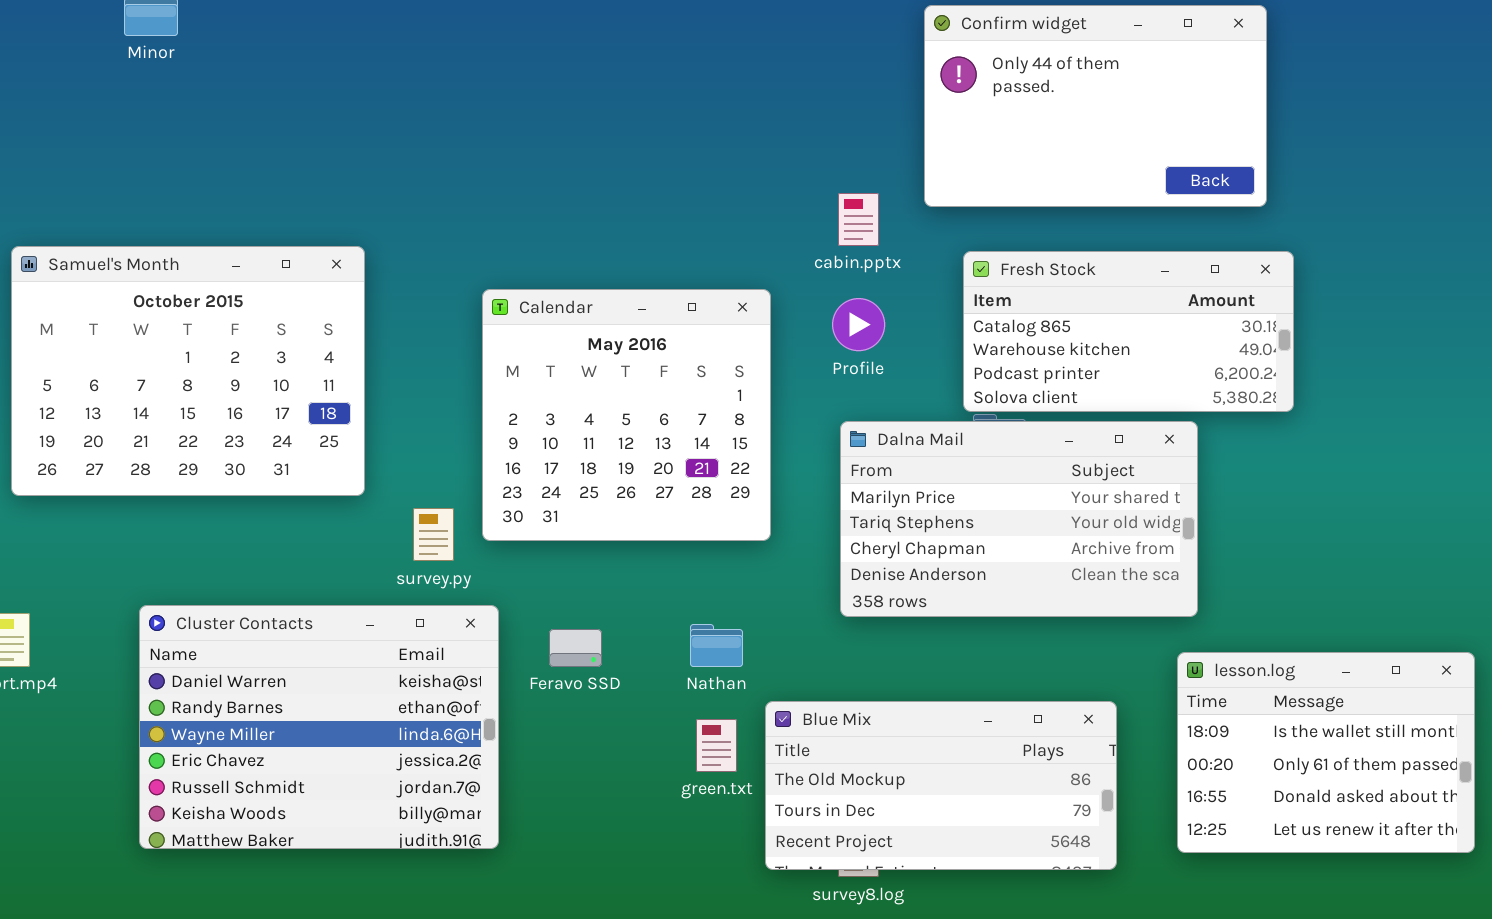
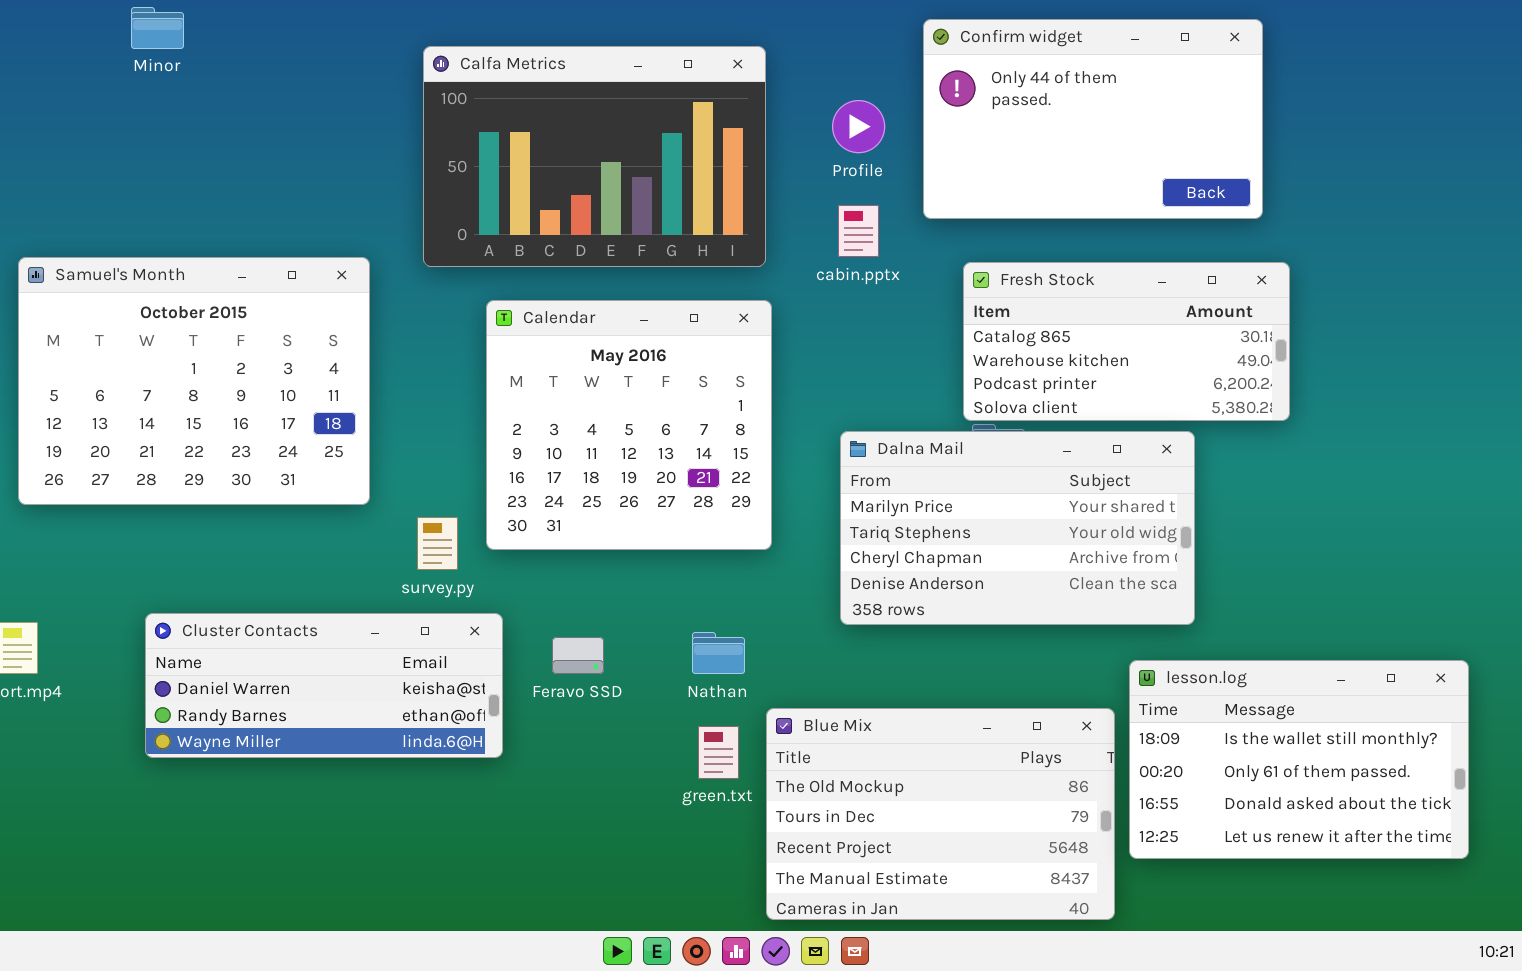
Calfa Metrics: none -> [423,46,766,267], opened
Profile: [832,298,885,351] -> [832,100,885,153], moved
Cluster Contacts: [139,605,499,849] -> [145,613,503,758], resized
lesson.log: [1177,652,1475,853] -> [1129,660,1469,859], resized
Blue Mix: [765,701,1117,870] -> [766,708,1115,920], resized

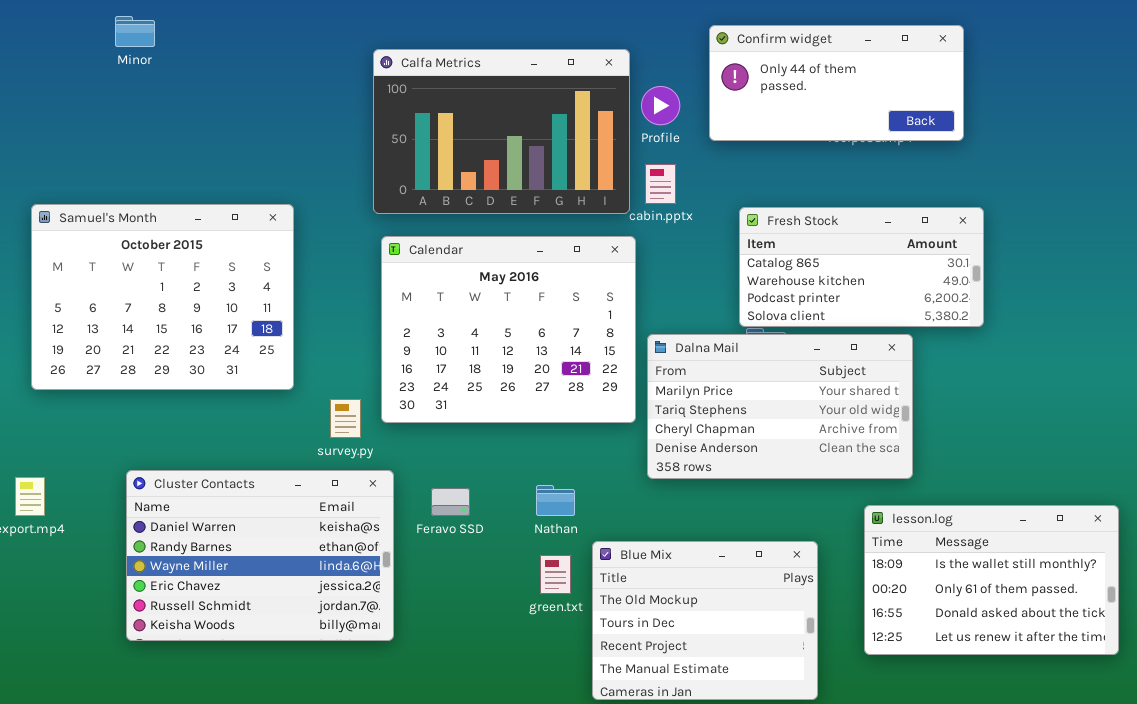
Confirm widget: [923,19,1263,219] -> [709,25,964,141], resized
Calfa Metrics: [423,46,766,267] -> [373,49,630,214], moved
Calendar: [486,300,772,550] -> [381,236,636,423], resized
Cluster Contacts: [145,613,503,758] -> [126,470,394,641], resized
Blue Mix: [766,708,1115,920] -> [592,541,818,700], resized

